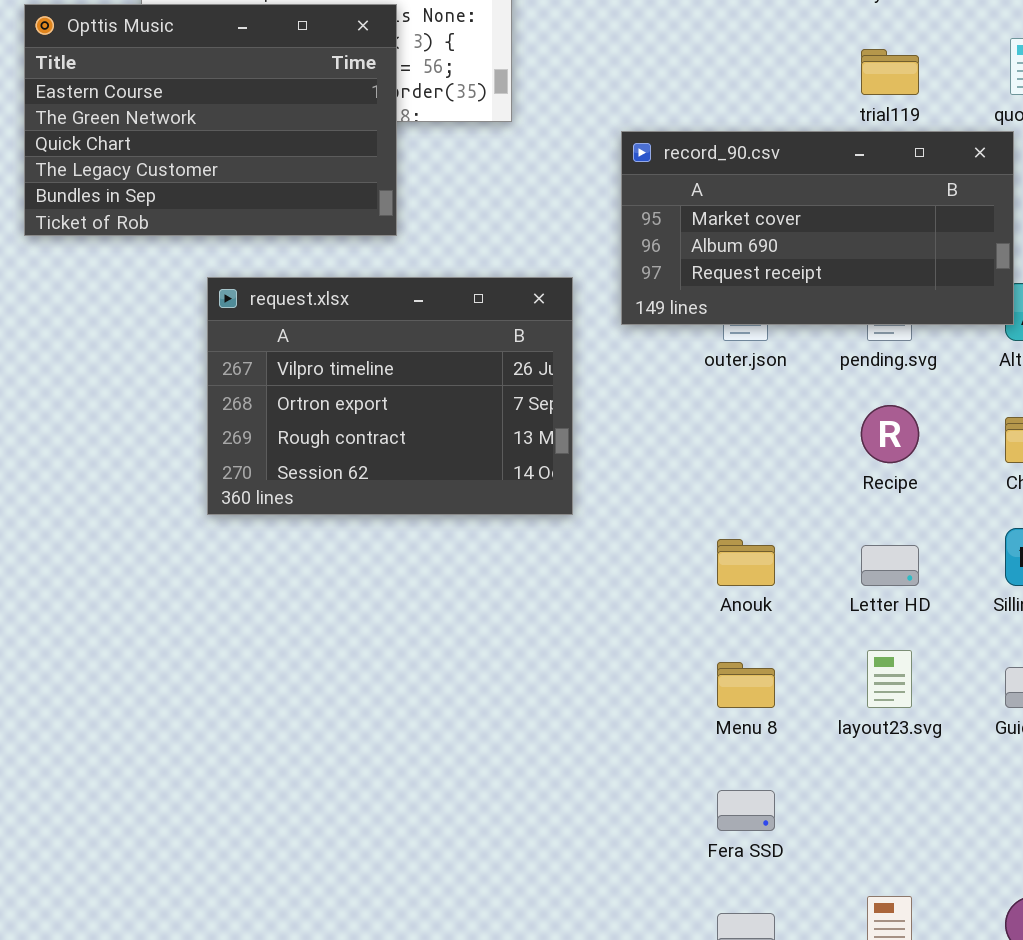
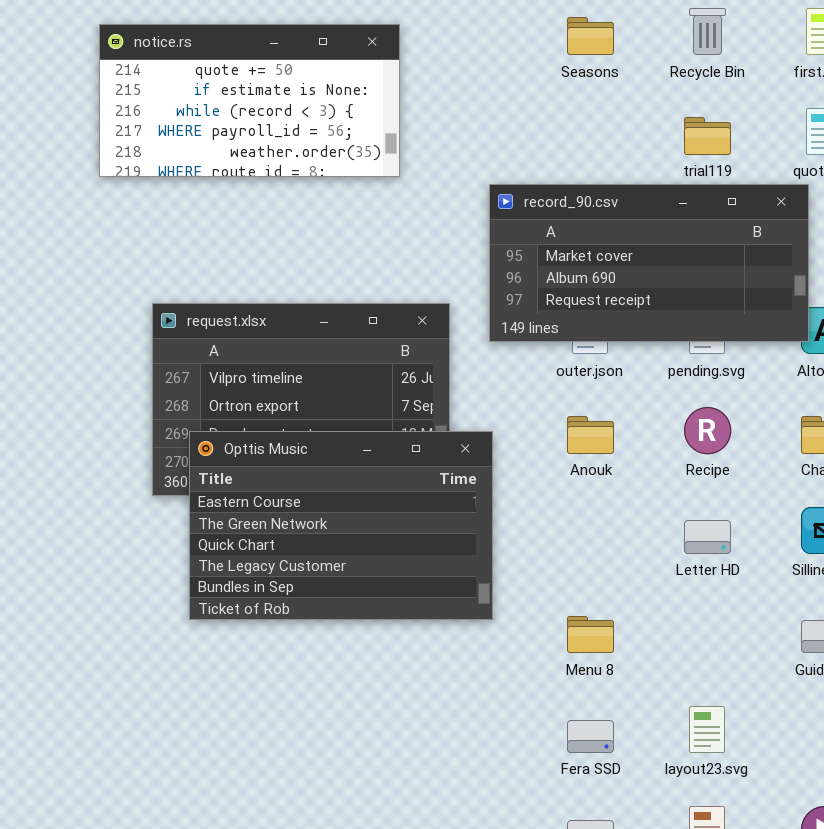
Opttis Music: [24,4,397,236] -> [189,431,493,620], moved
Anouk: [717,539,775,586] -> [567,416,614,454], moved
layout23.svg: [867,650,912,708] -> [689,706,725,753], moved

